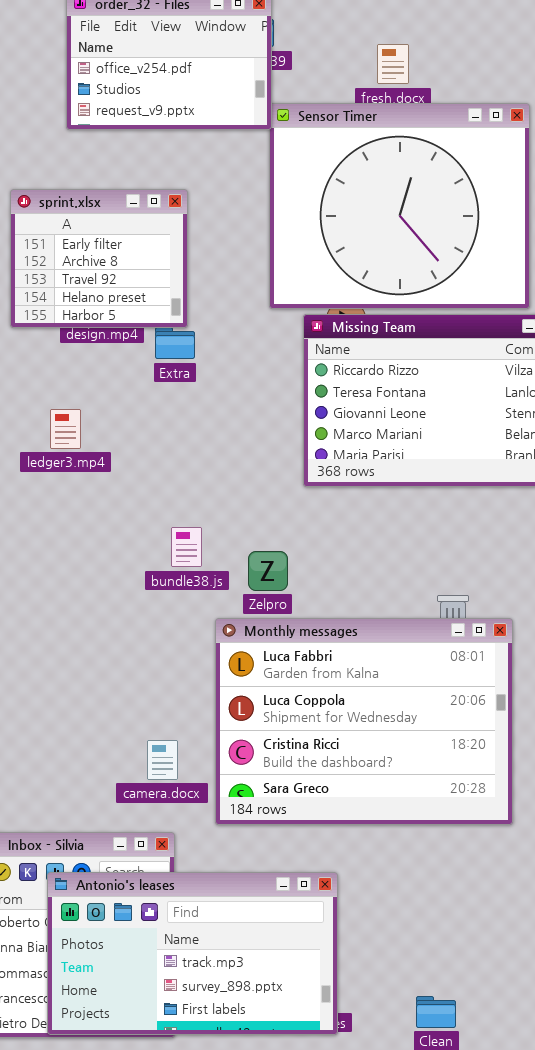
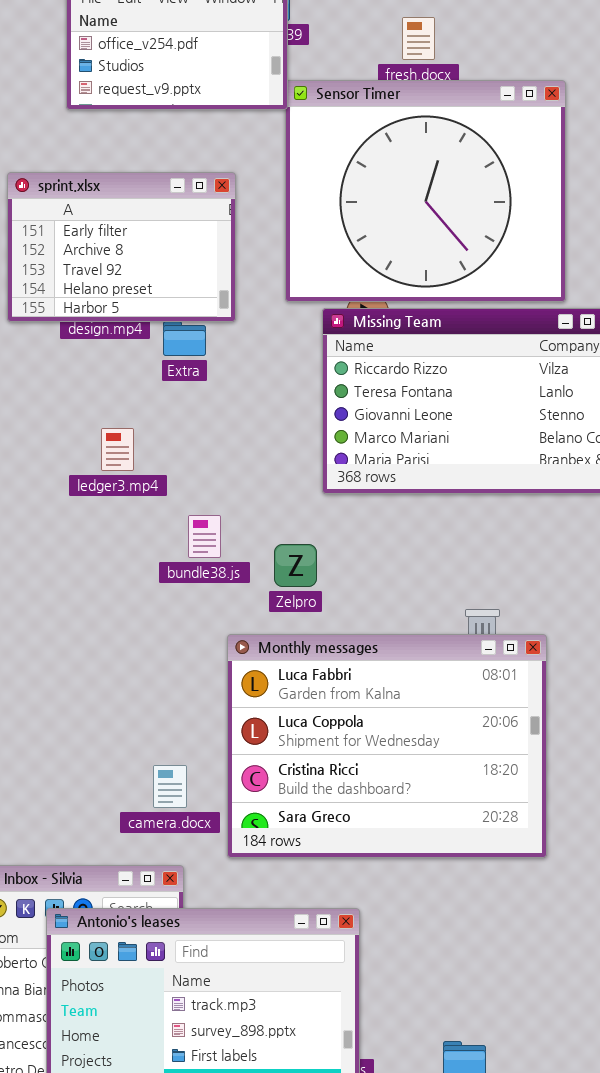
sprint.xlsx: [10,189,188,328] -> [7,172,236,322], resized
ledger3.mp4: [50,409,81,449] -> [101,428,134,471], moved
bundle38.js: [171,527,202,567] -> [188,515,221,558], moved
Zelpro: [248,551,288,591] -> [274,544,317,587], moved

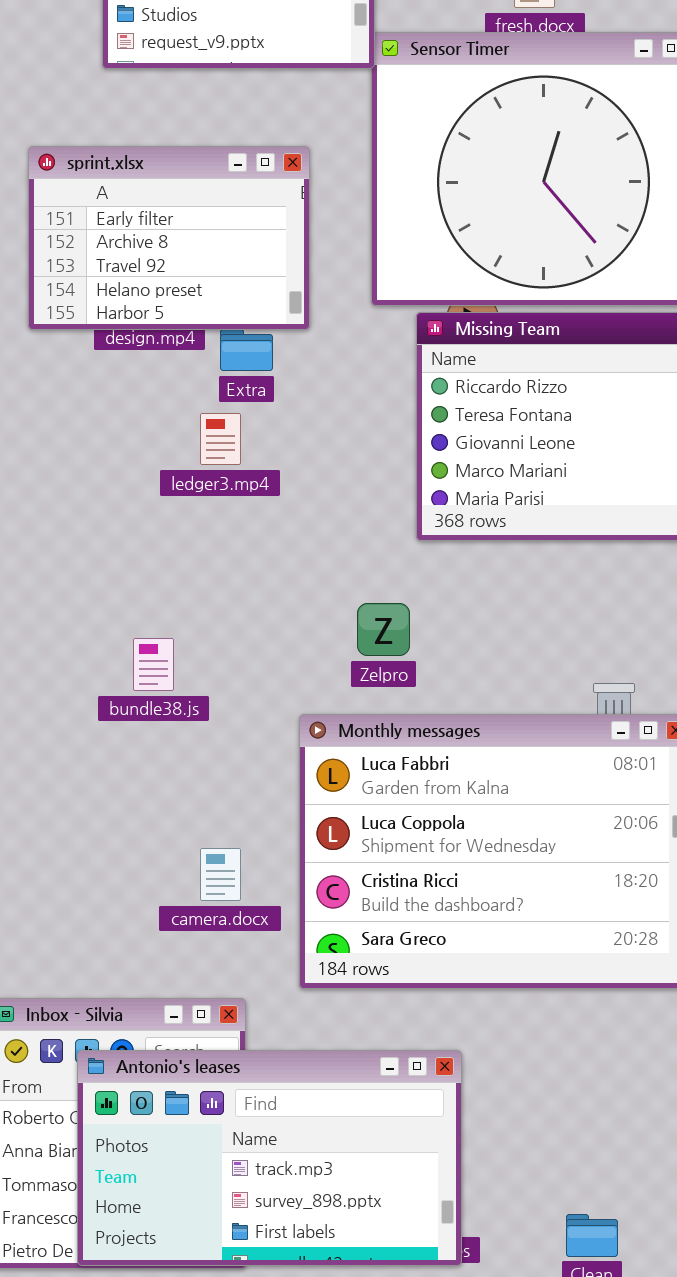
ledger3.mp4: [101,428,134,471] -> [200,413,241,465], moved
bundle38.js: [188,515,221,558] -> [133,638,174,691], moved
camera.docx: [153,765,187,808] -> [200,848,241,901], moved

